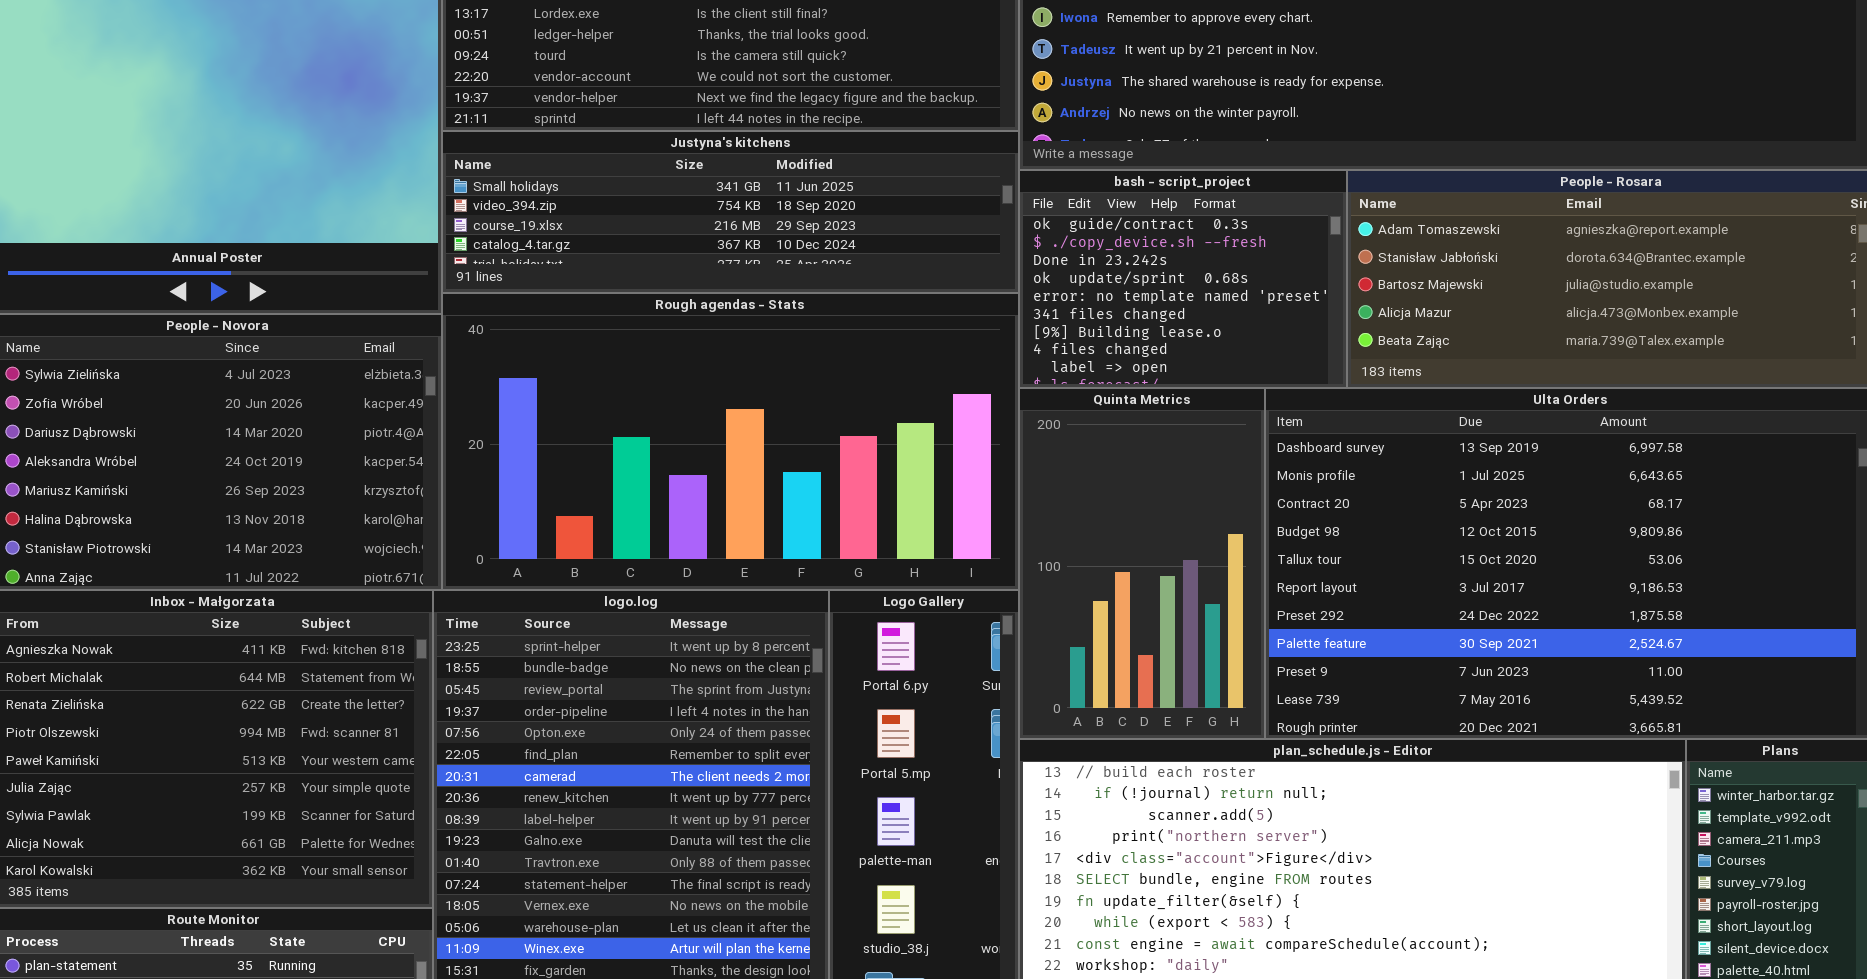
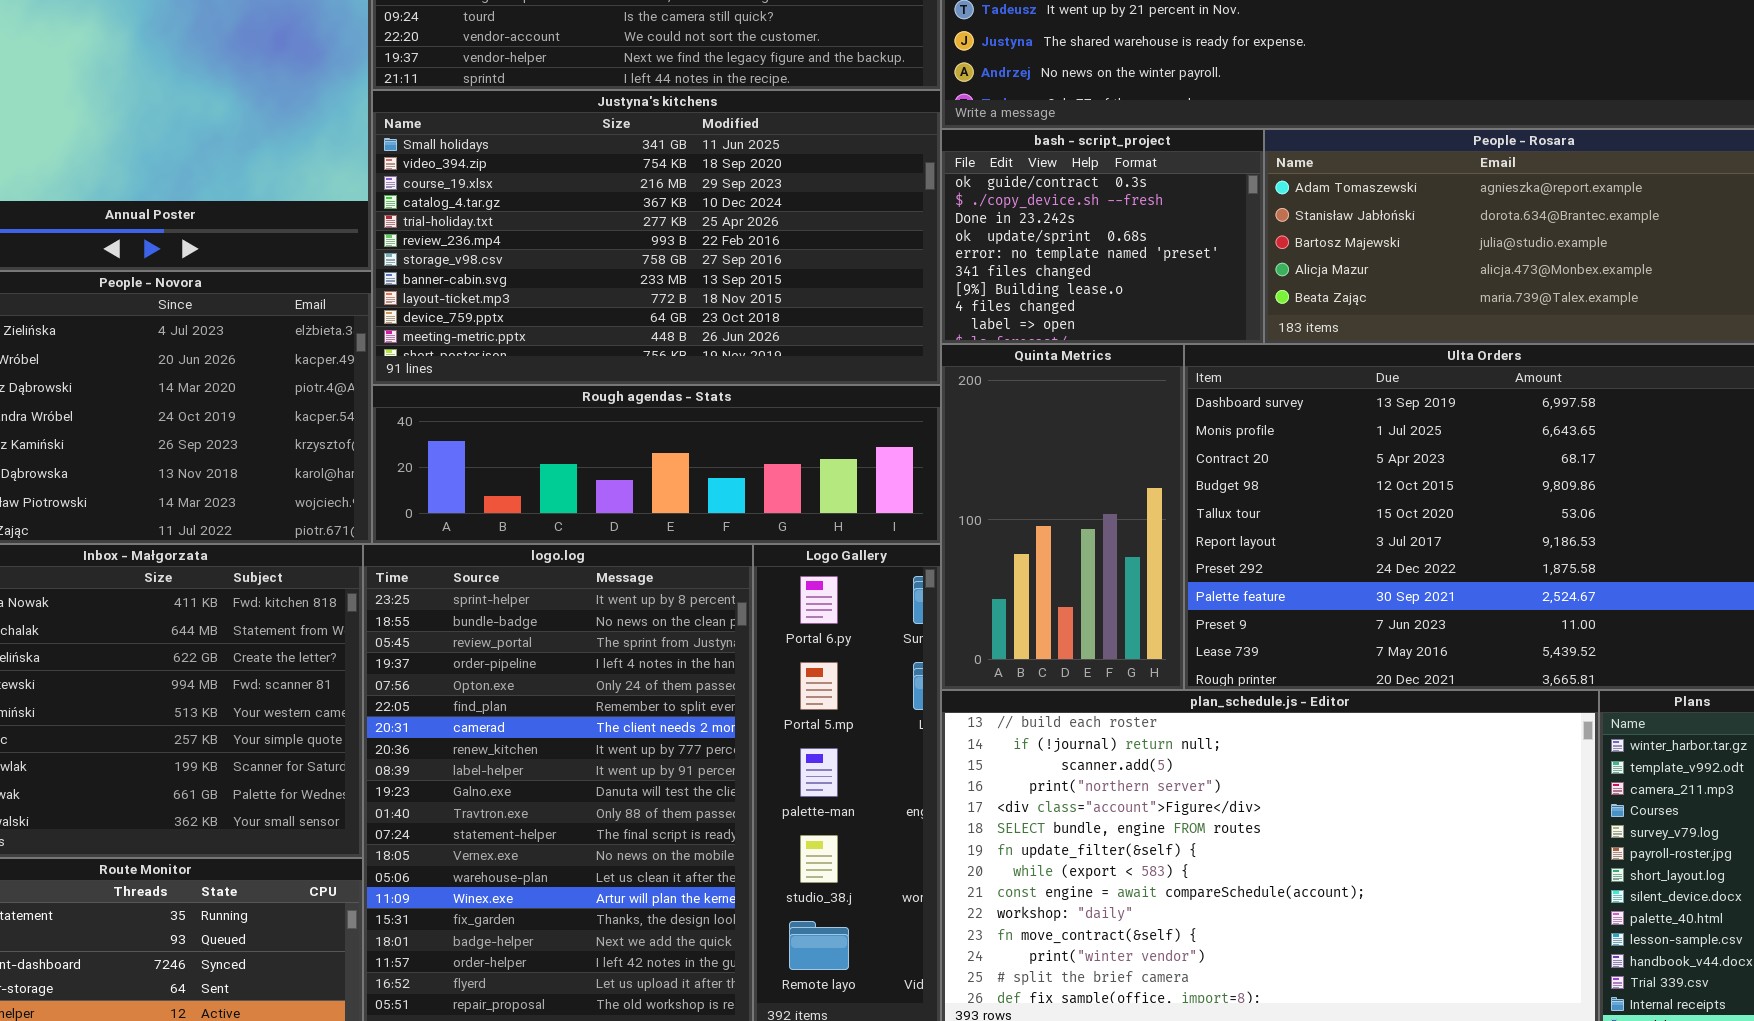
Justyna's kitchens: [442,131,1019,293] -> [372,90,941,385], resized
Rough agendas - Stats: [442,293,1019,590] -> [372,385,941,544], resized

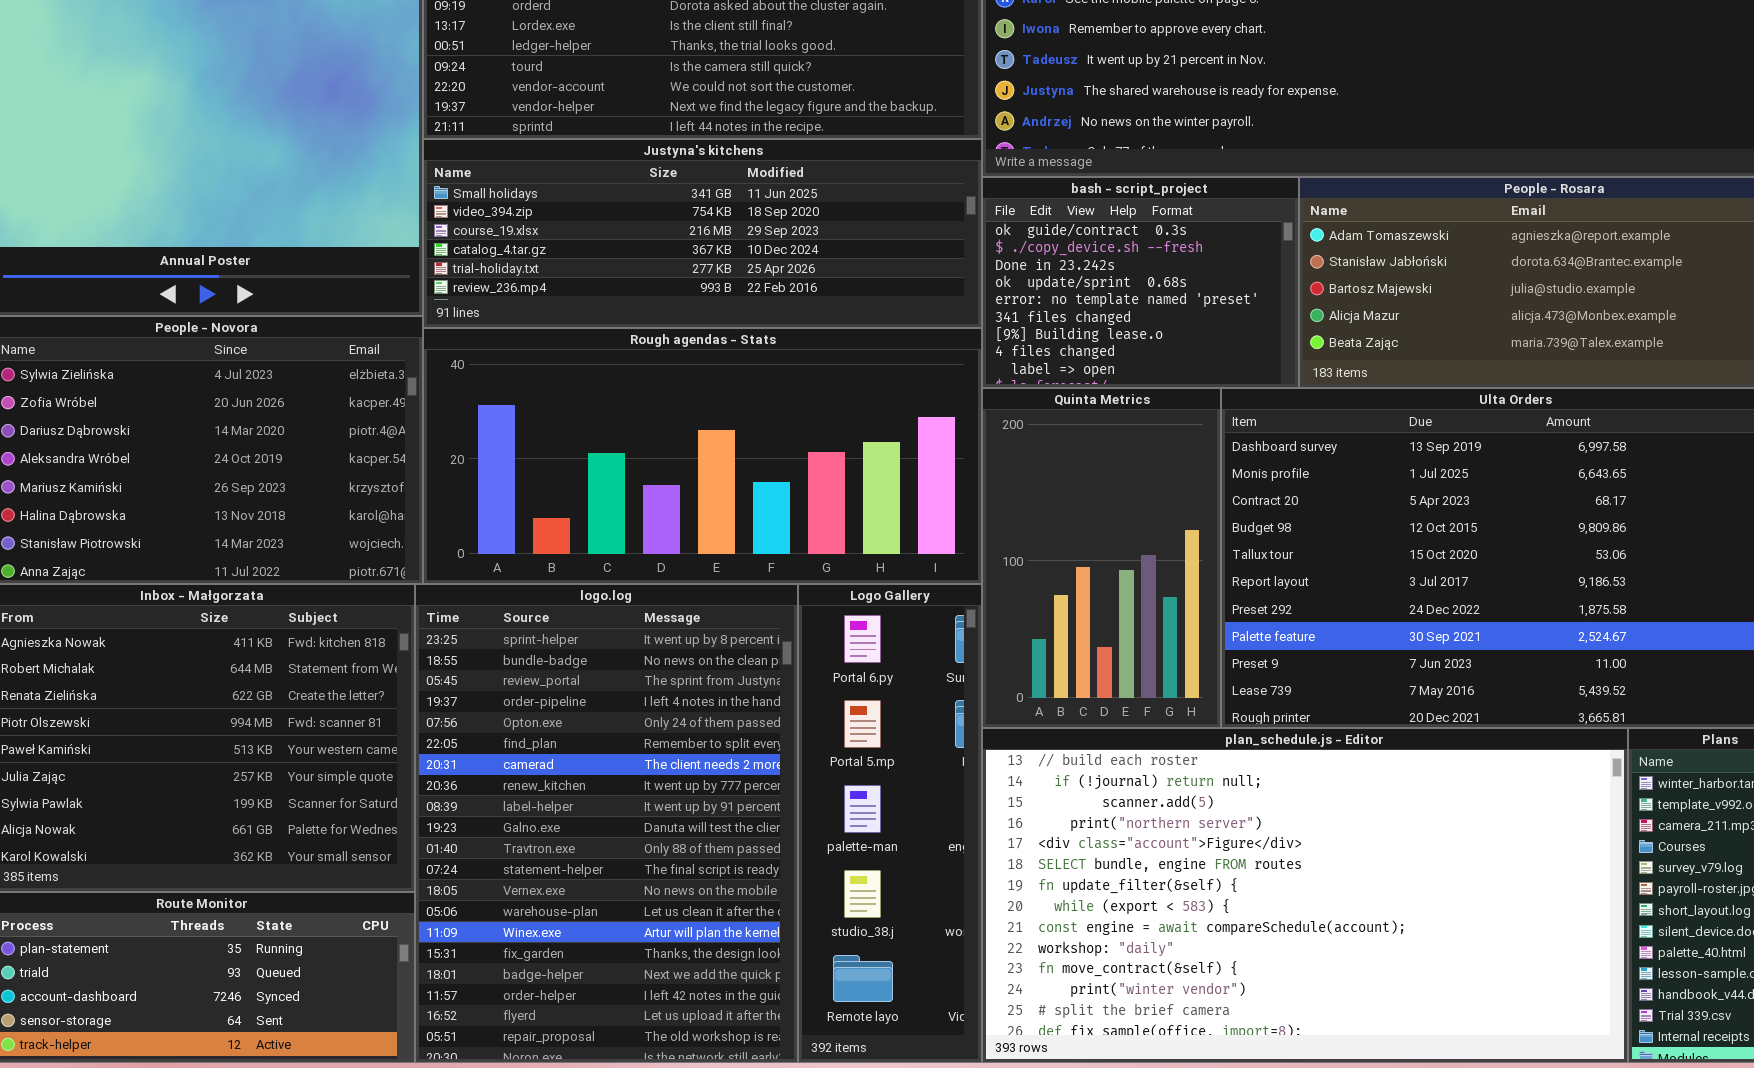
Justyna's kitchens: [372,90,941,385] -> [423,139,982,328], resized
Rough agendas - Stats: [372,385,941,544] -> [423,328,982,584], resized

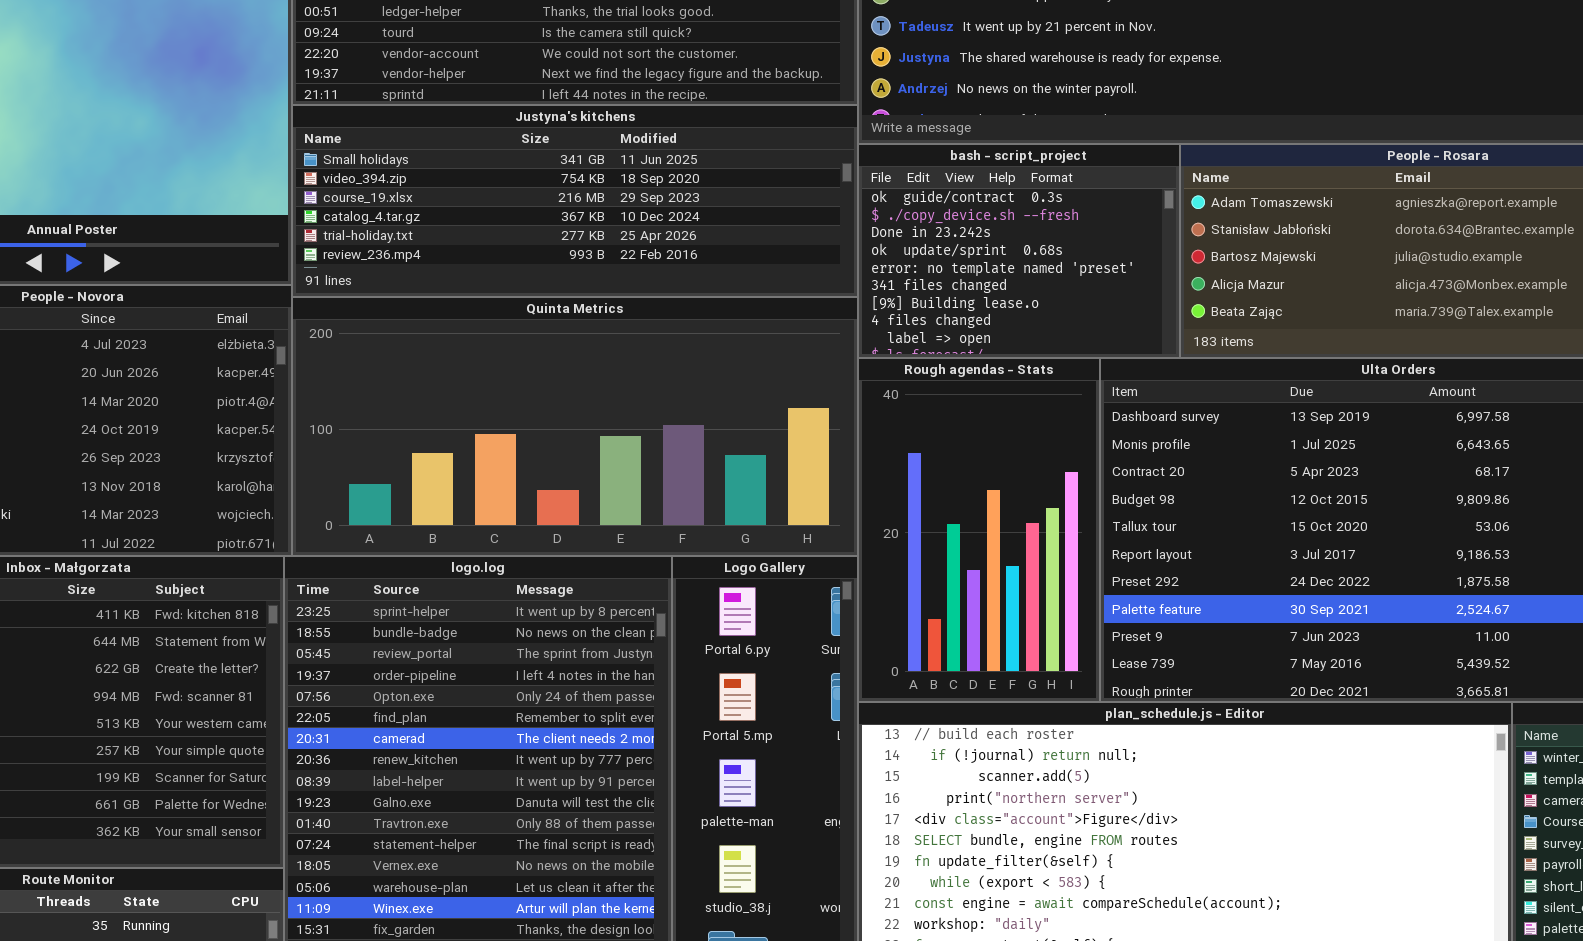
Rough agendas - Stats: [423,328,982,584] -> [858,358,1100,702], moved, resized
Quinta Metrics: [982,388,1221,728] -> [292,297,858,556], moved, resized

